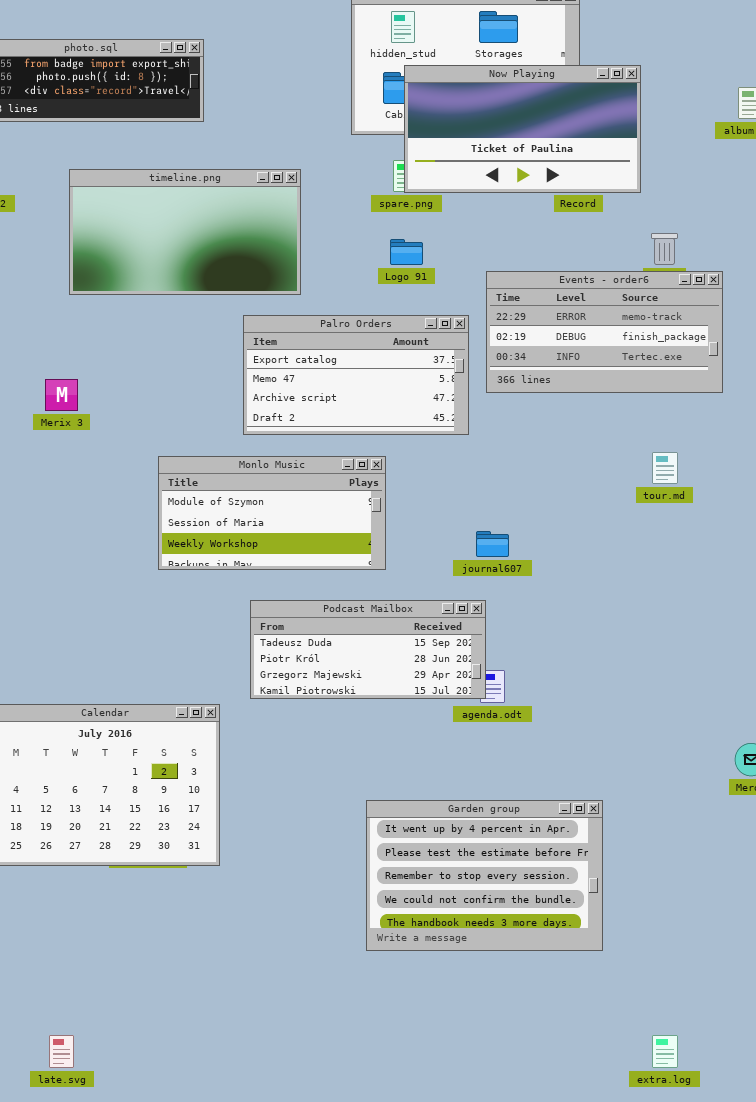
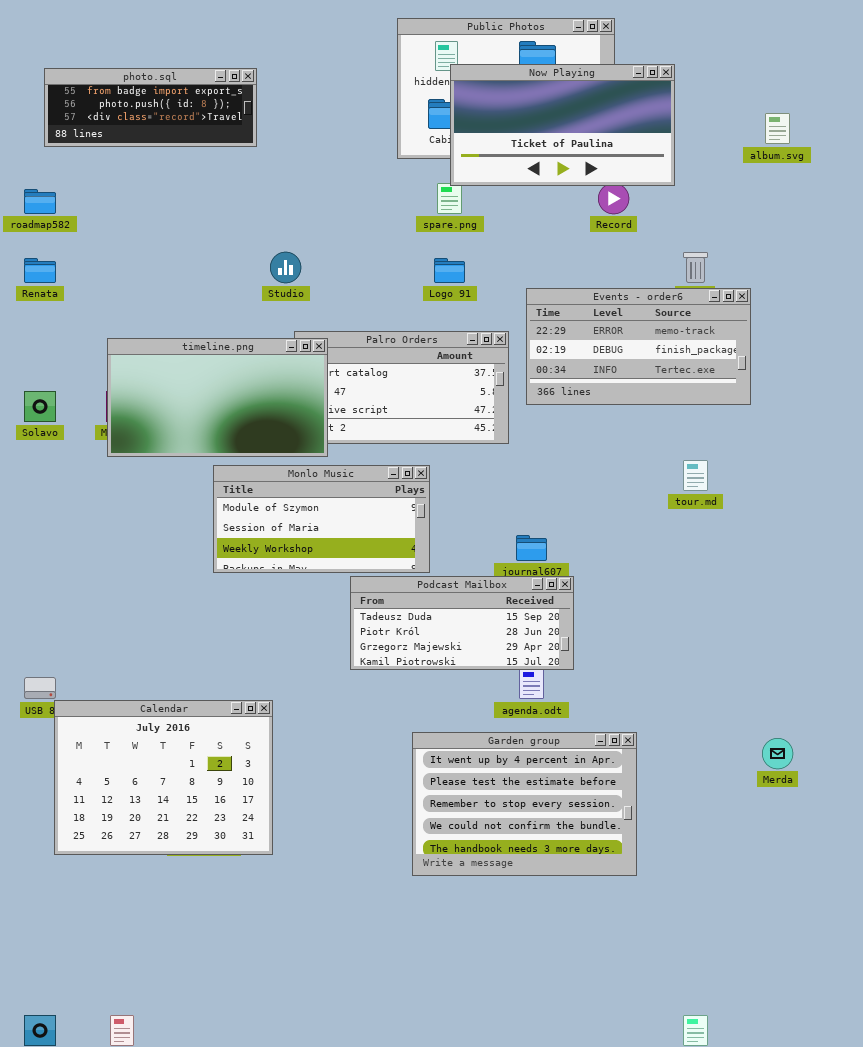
Now Playing: [404,65,641,193] -> [450,64,675,186], moved
timeline.png: [69,169,301,295] -> [107,338,328,457], moved
Podcast Mailbox: [250,600,486,699] -> [350,576,574,670], moved
Garden group: [366,800,603,951] -> [412,732,637,876], moved

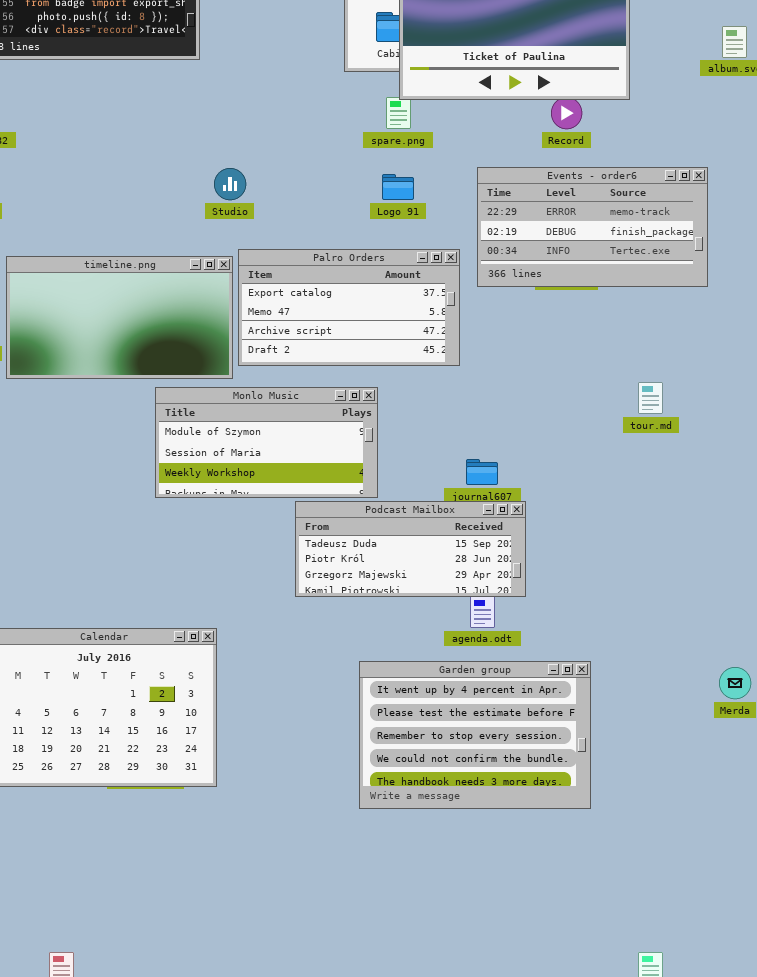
Events - order6: [526,288,751,405] -> [477,167,708,287], moved
timeline.png: [107,338,328,457] -> [6,256,233,379], moved

